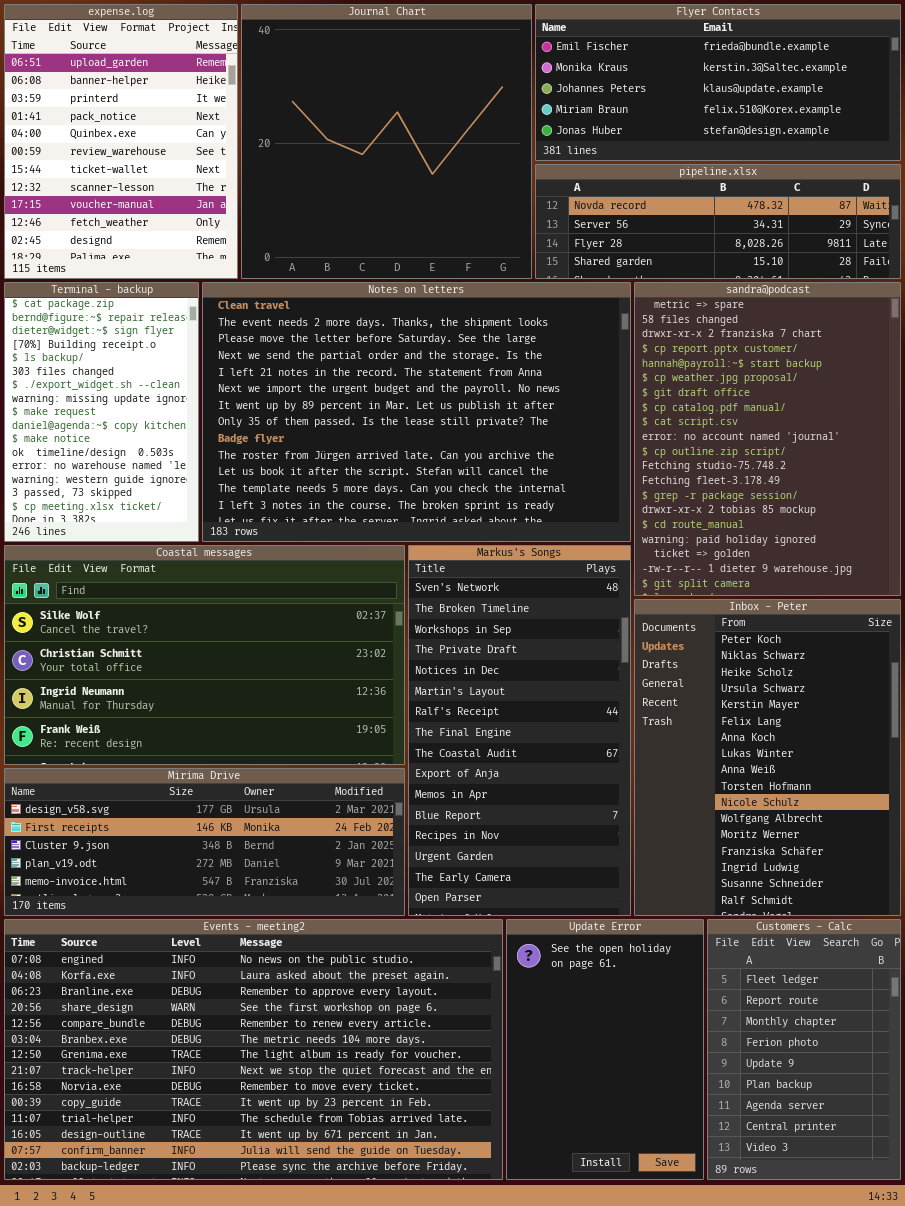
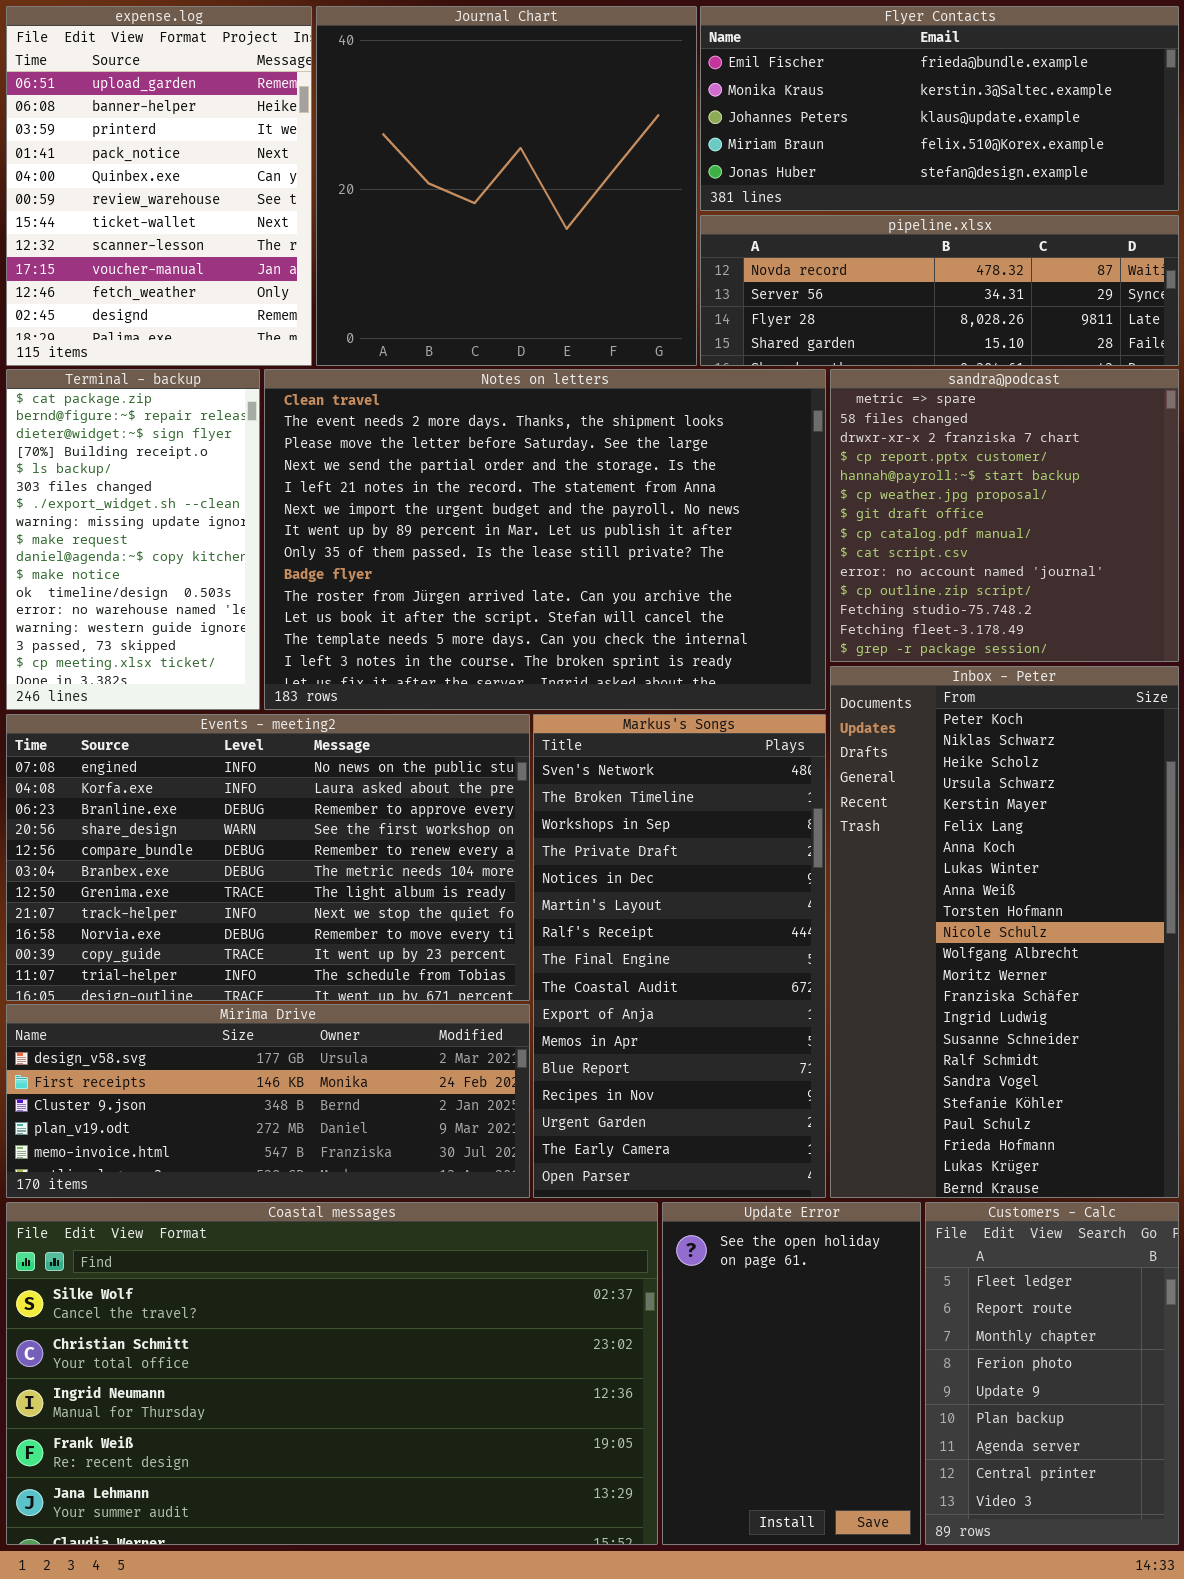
sandra@podcast: [634,282,901,596] -> [830,369,1179,662], resized
Coastal messages: [4,545,405,765] -> [6,1202,658,1545], moved, resized
Inbox - Peter: [634,599,901,916] -> [830,666,1179,1198], resized
Events - meeting2: [4,919,503,1180] -> [6,714,530,1001], moved, resized

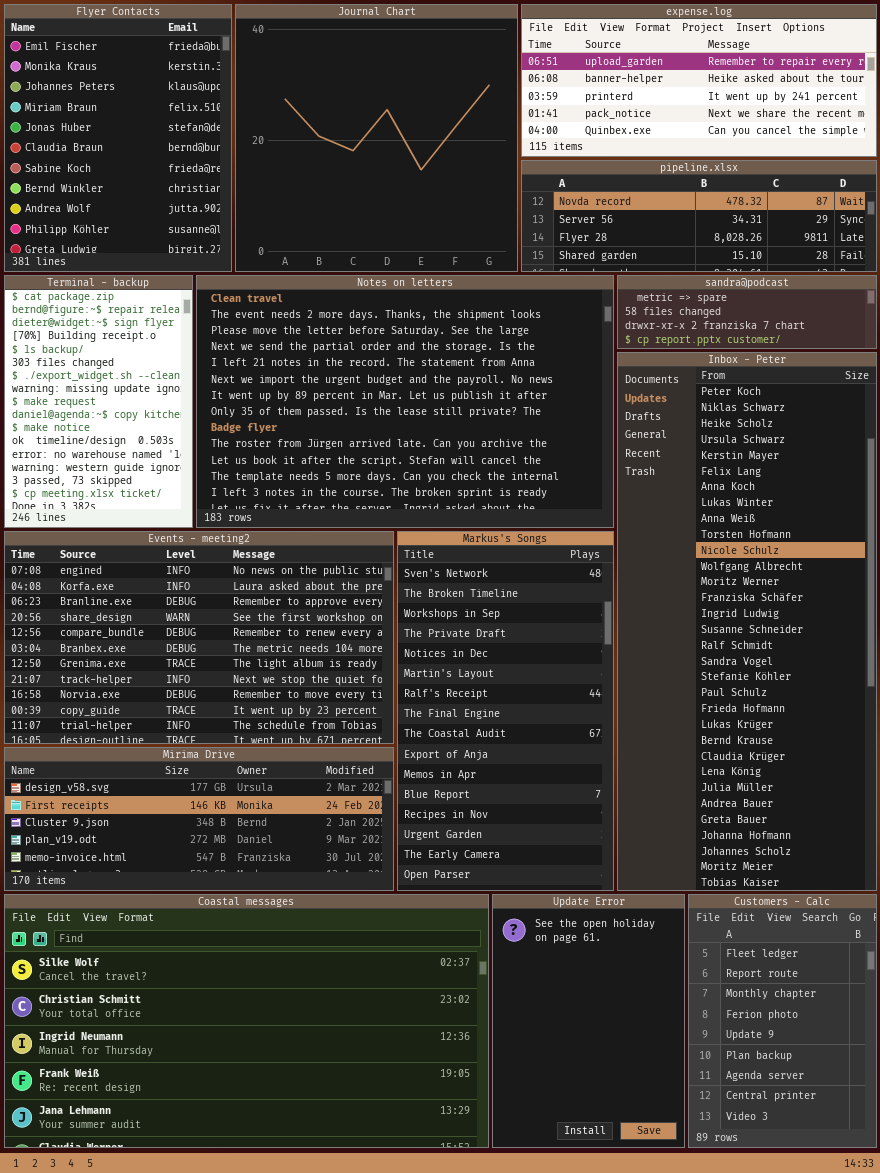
expense.log: [6,6,312,366] -> [521,4,877,157], moved, resized
Flyer Contacts: [700,6,1179,211] -> [4,4,232,272], moved, resized
sandra@podcast: [830,369,1179,662] -> [617,275,877,349], resized
Inbox - Peter: [830,666,1179,1198] -> [617,352,877,891], resized

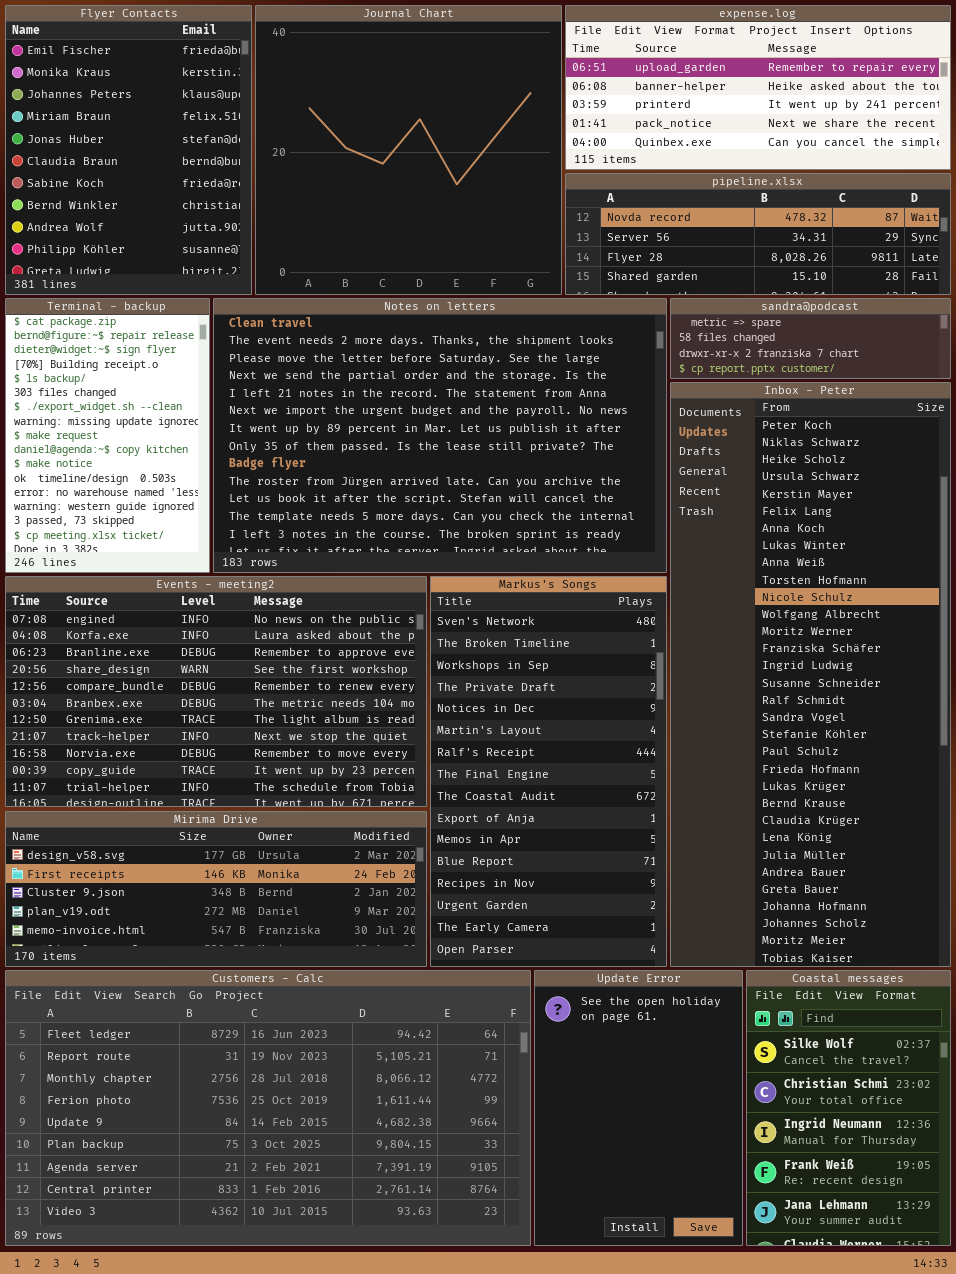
Coastal messages: [4,894,489,1148] -> [746,970,951,1246], moved, resized
Customers - Calc: [688,894,877,1148] -> [5,970,531,1246], moved, resized

